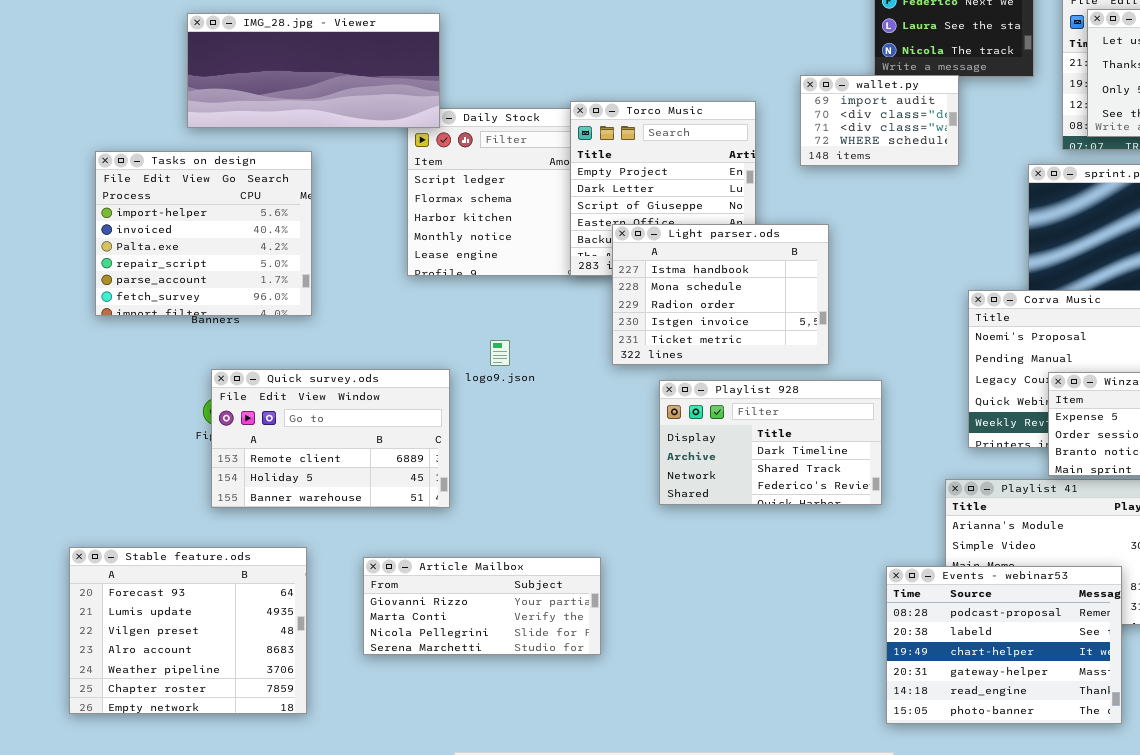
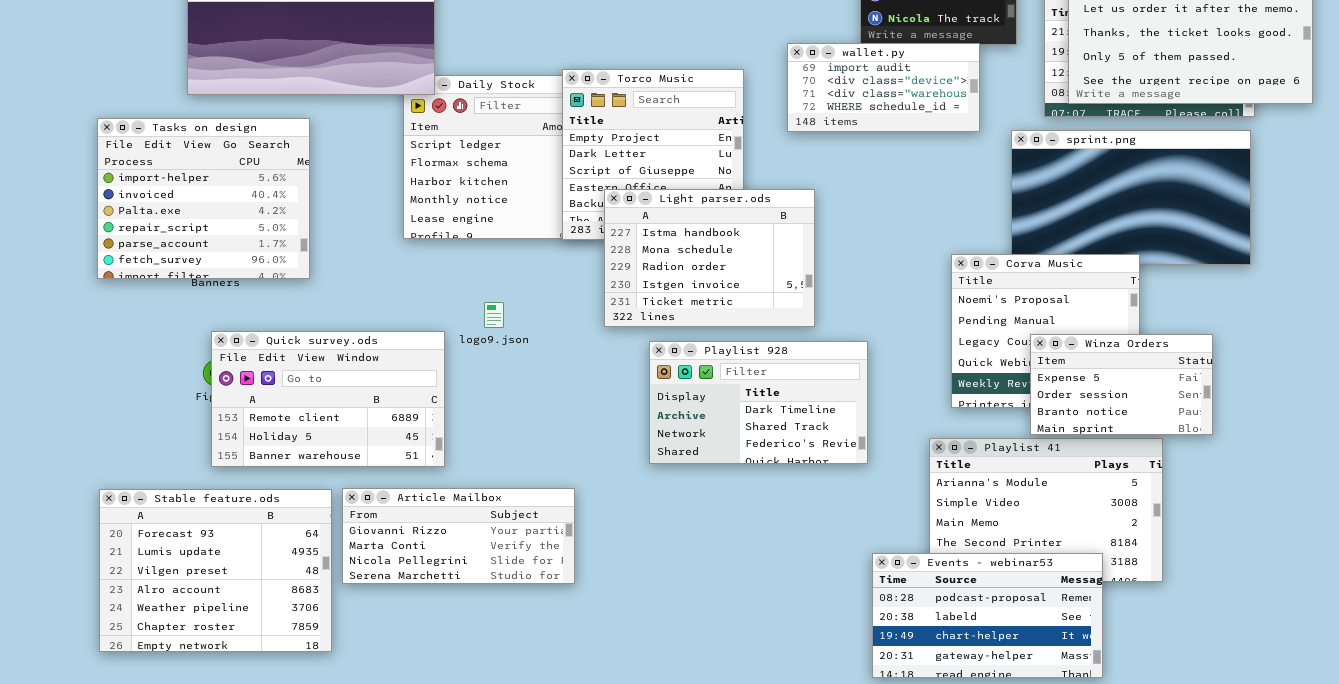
wallet.py: [800,75,959,166] -> [787,43,980,132], resized
Stable feature.ods: [69,547,307,714] -> [99,489,332,652], moved
Article Mailbox: [363,557,601,655] -> [342,488,575,584], moved
Events - webinar53: [886,566,1122,724] -> [872,553,1103,678], resized

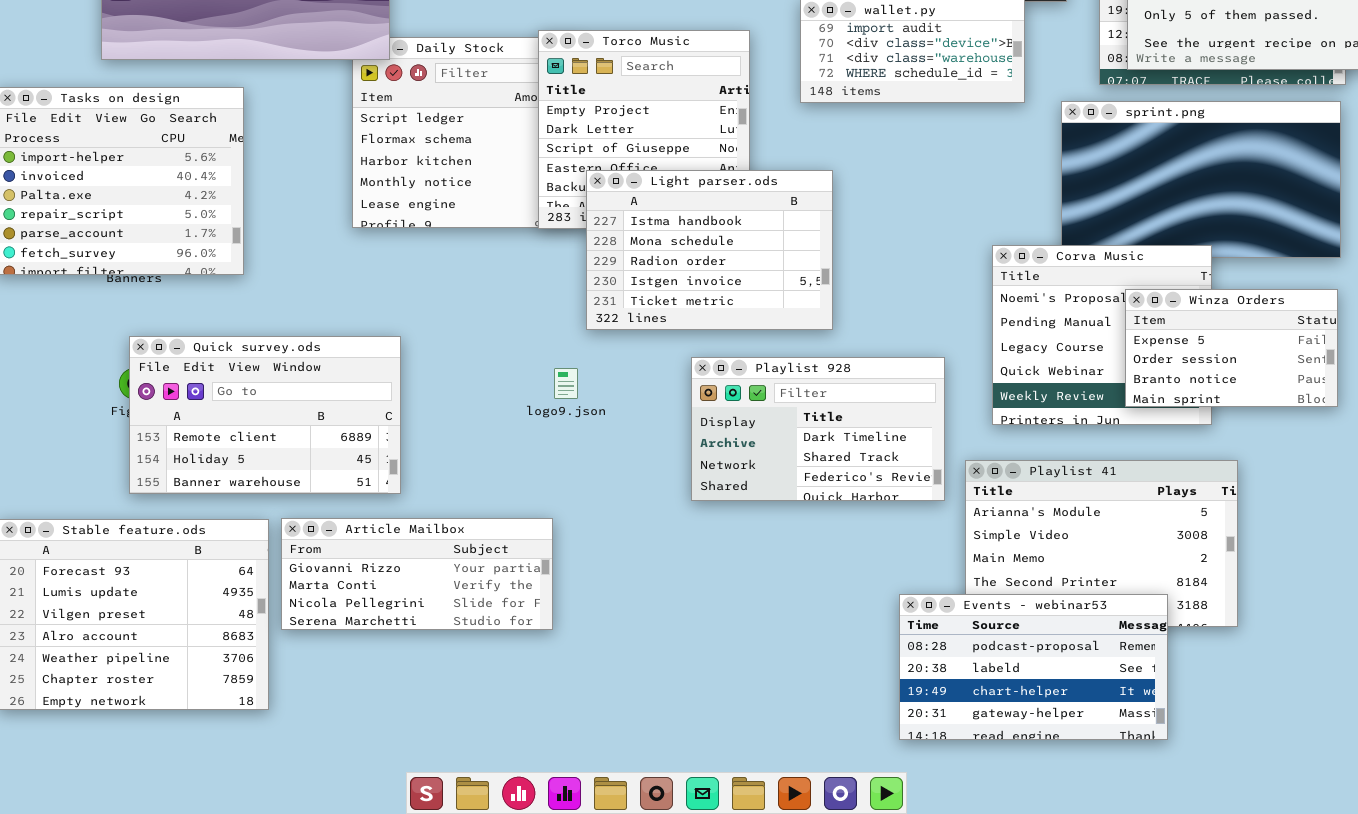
logo9.json: [484,302,504,328] -> [554,368,578,399], moved
Winza Orders: [1030,334,1213,435] -> [1125,289,1338,407], moved
Playlist 928: [649,341,868,464] -> [691,357,945,501], moved

